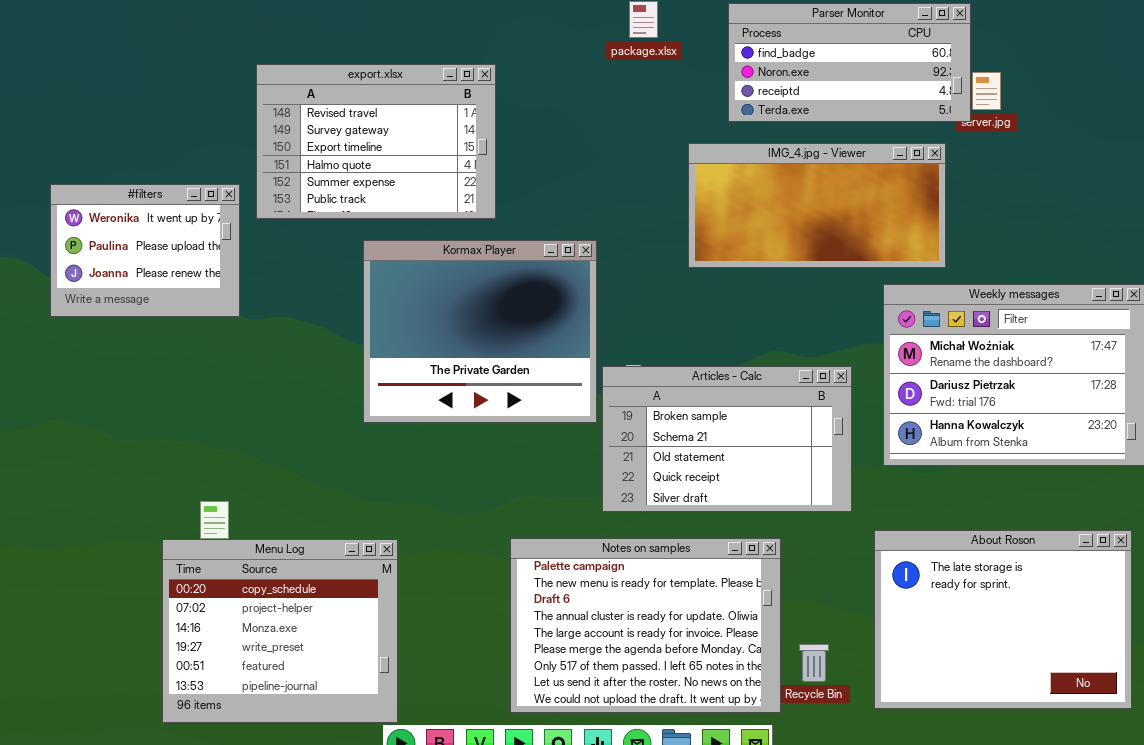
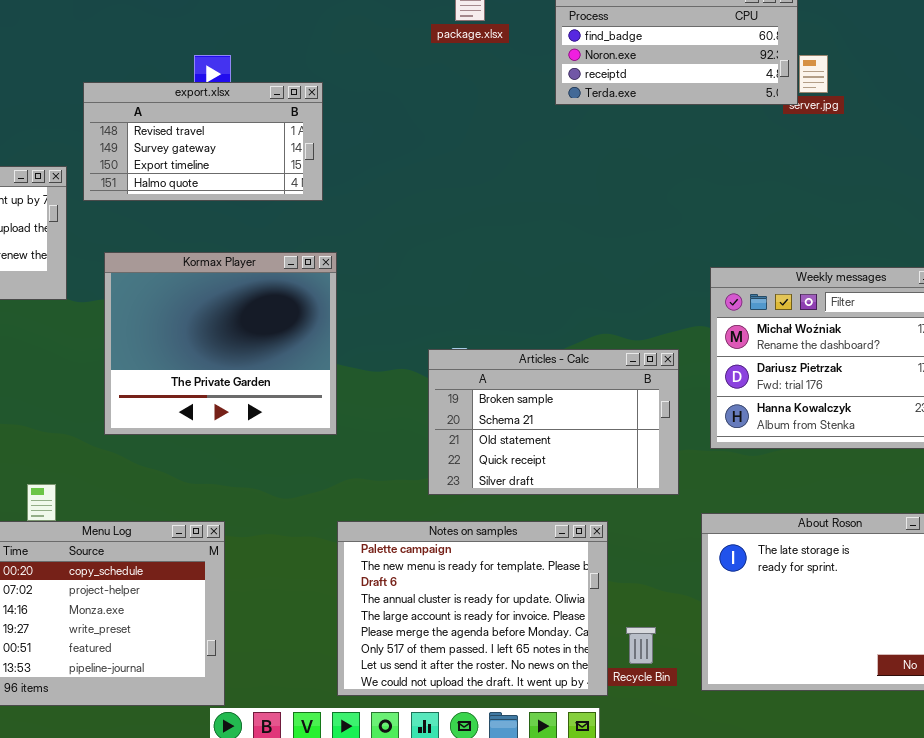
export.xlsx: [256,64,496,219] -> [83,82,323,201], resized
IMG_4.jpg - Viewer: [688,143,946,268] -> none, closed
Kormax Player: [363,240,597,423] -> [104,252,337,435], moved

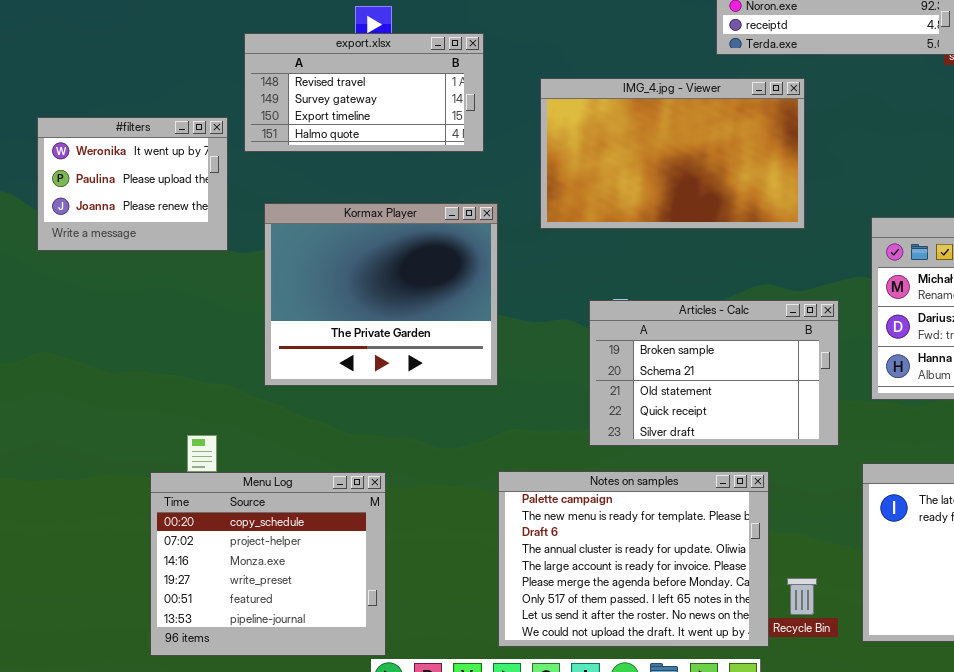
IMG_4.jpg - Viewer: none -> [540,78,805,229], opened

